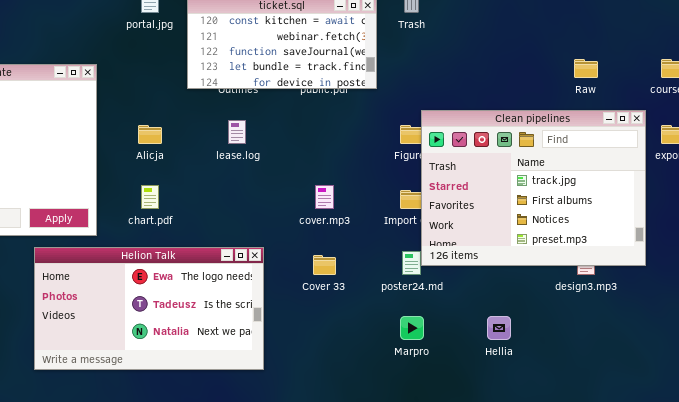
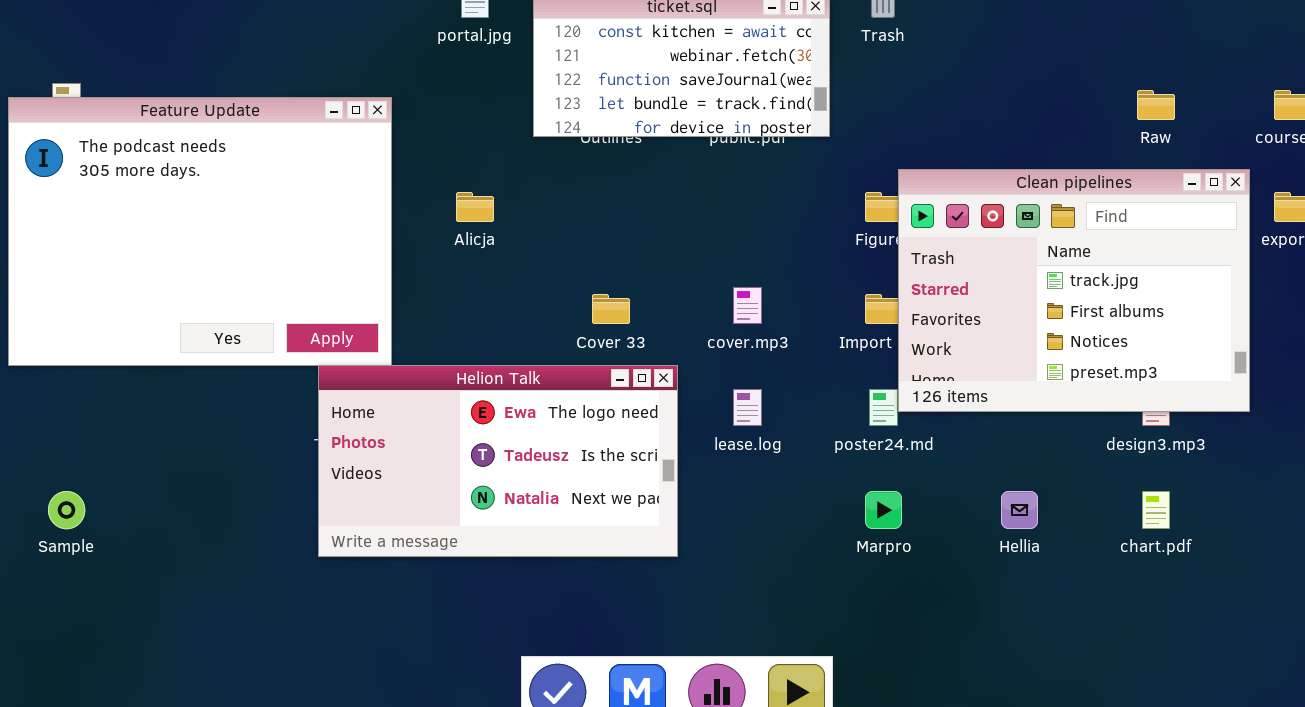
lease.log: [228,120,246,144] -> [733,389,762,426], moved
chart.pdf: [141,185,159,209] -> [1142,491,1170,529], moved
Helion Talk: [34,247,264,370] -> [318,365,678,557], moved
Cover 33: [313,255,336,275] -> [592,294,630,324], moved

